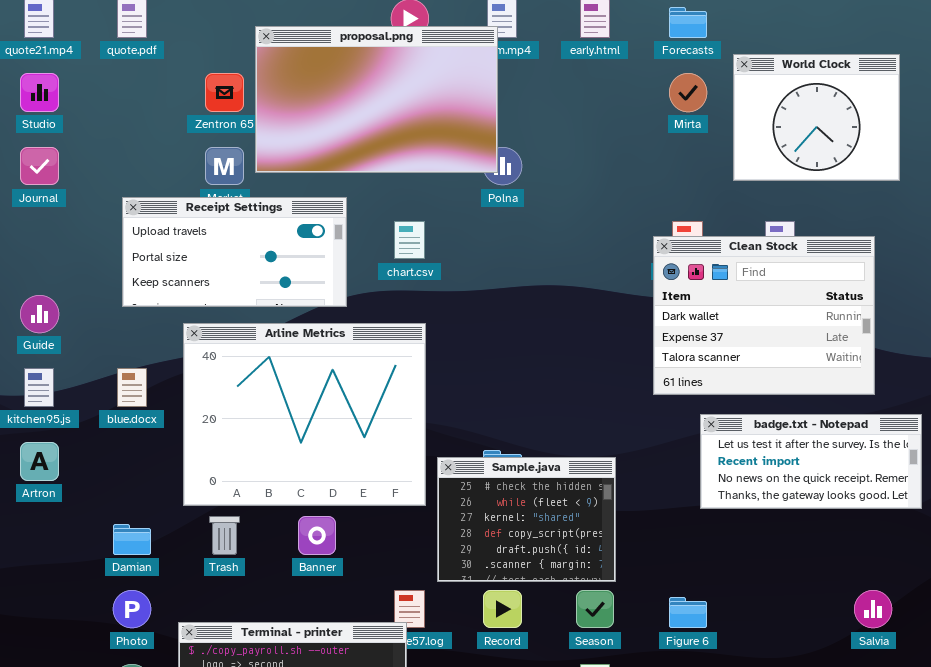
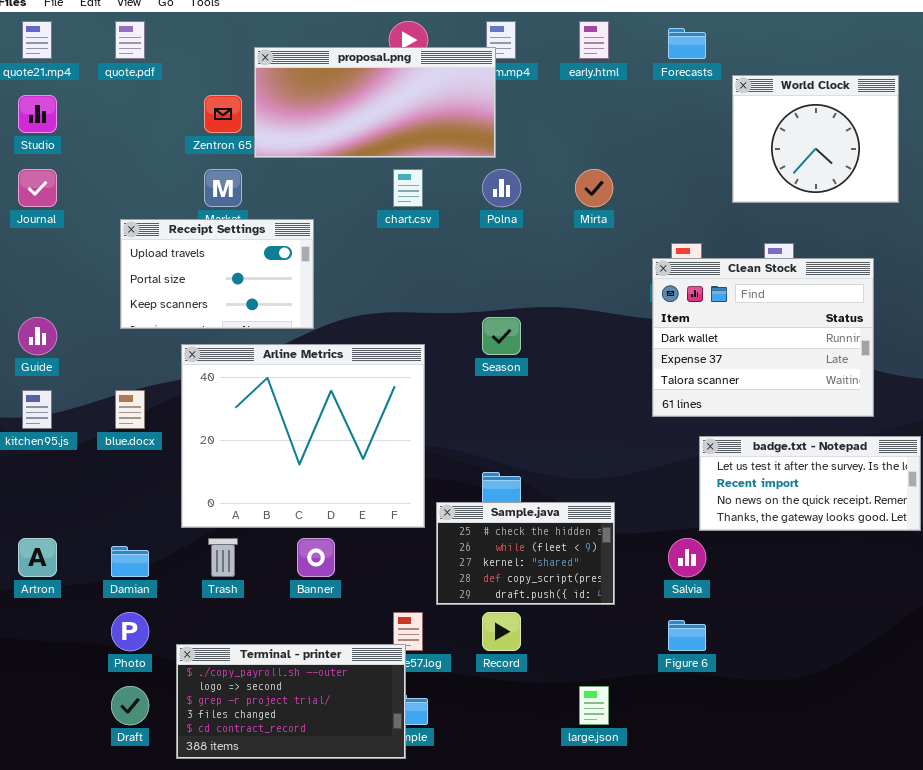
proposal.png: [255,26,498,173] -> [254,47,496,158], resized
Mirta: [669,73,707,112] -> [575,169,613,207], moved
Receipt Settings: [122,197,347,307] -> [120,219,314,329], resized
chart.csv: [394,221,425,259] -> [393,169,423,207], moved
Artron: [20,442,59,481] -> [18,538,57,577], moved
Sample.java: [437,457,616,582] -> [436,502,615,605], resized
Season: [576,590,614,628] -> [482,317,521,355], moved
Salvia: [854,590,892,628] -> [668,538,706,577], moved

